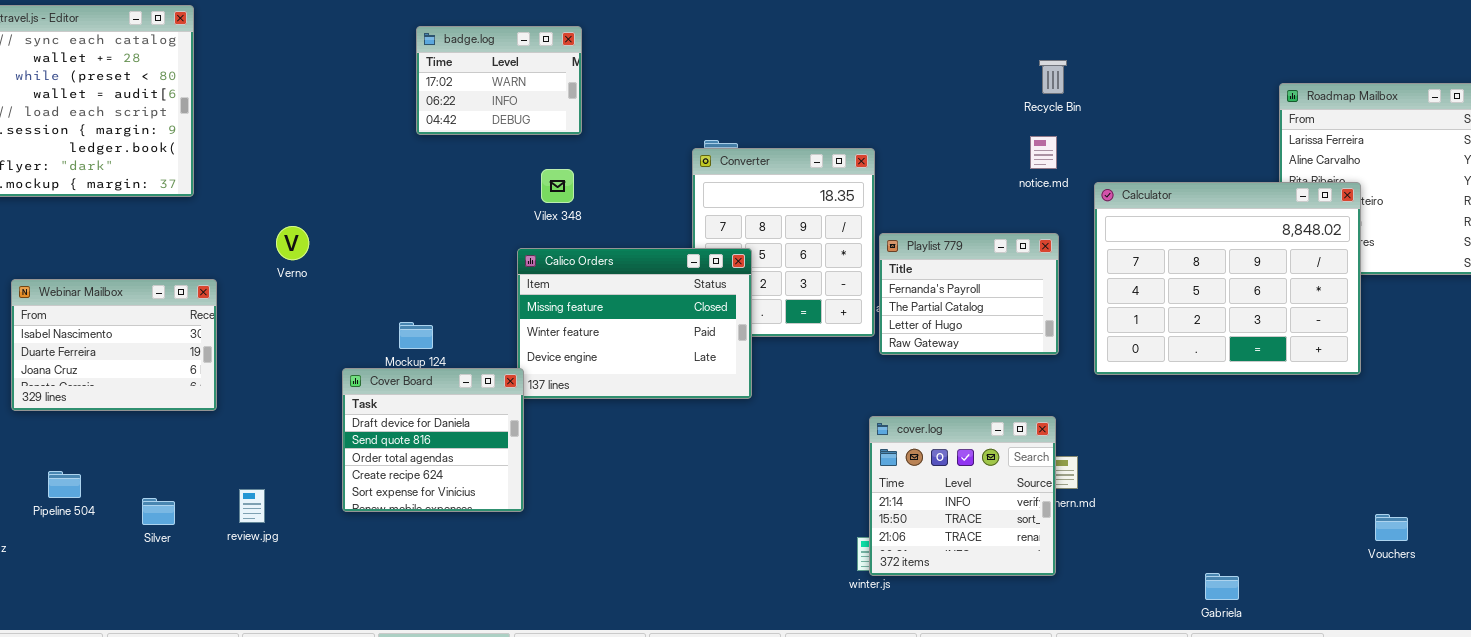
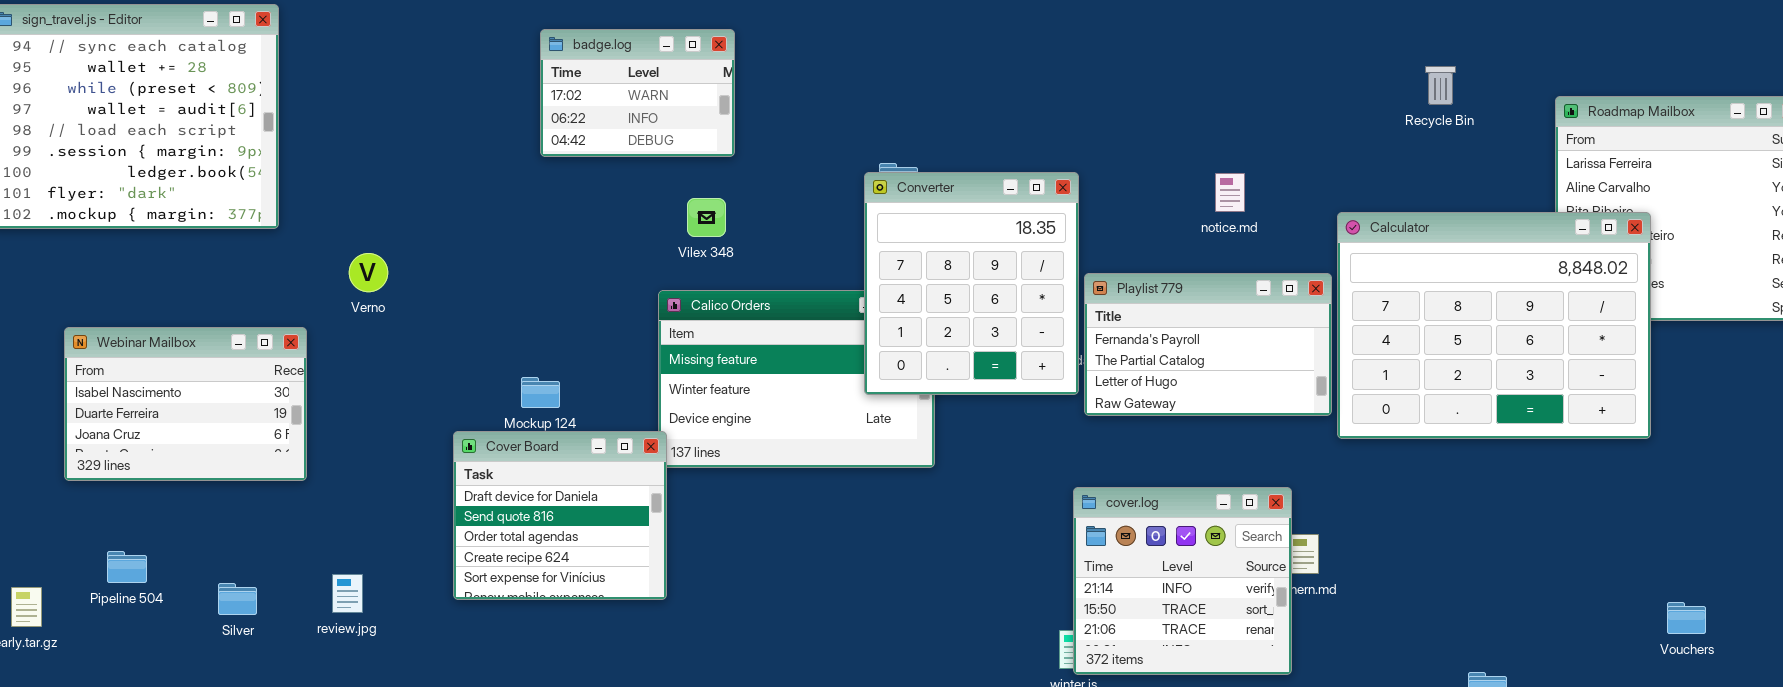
Recycle Bin: [1039,60,1067,94] -> [1425,66,1456,105], moved
notice.md: [1030,136,1057,169] -> [1215,173,1245,212], moved
Converter: [692,148,875,337] -> [864,172,1079,395], raised
Verno: [276,226,309,260] -> [349,253,388,292], moved
Playlist 779: [879,233,1059,355] -> [1084,273,1332,416], resized

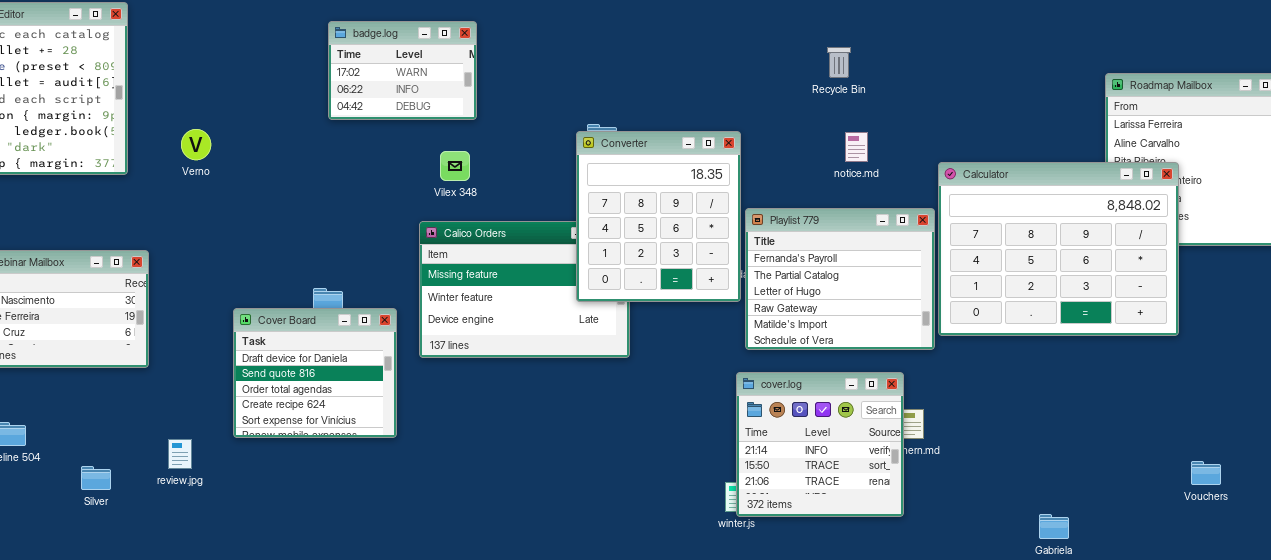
Recycle Bin: [1425,66,1456,105] -> [827,47,851,78], moved
Verno: [349,253,388,292] -> [181,129,211,160], moved
Playlist 779: [1084,273,1332,416] -> [745,208,935,350], resized
Cover Board: [453,431,667,600] -> [233,308,397,438], moved
Silver: [218,583,257,615] -> [81,466,111,490], moved

